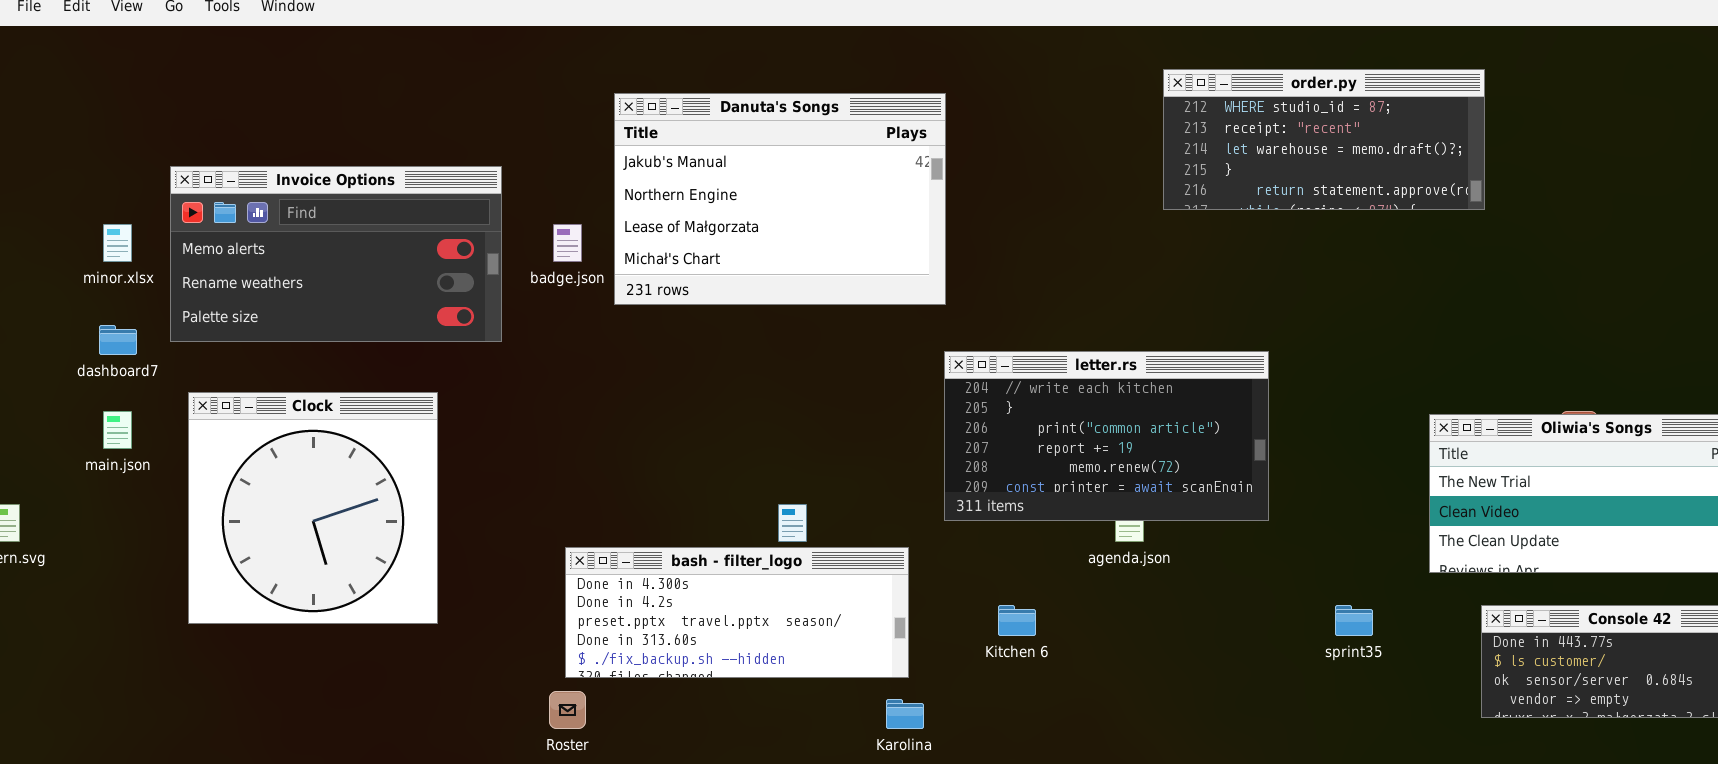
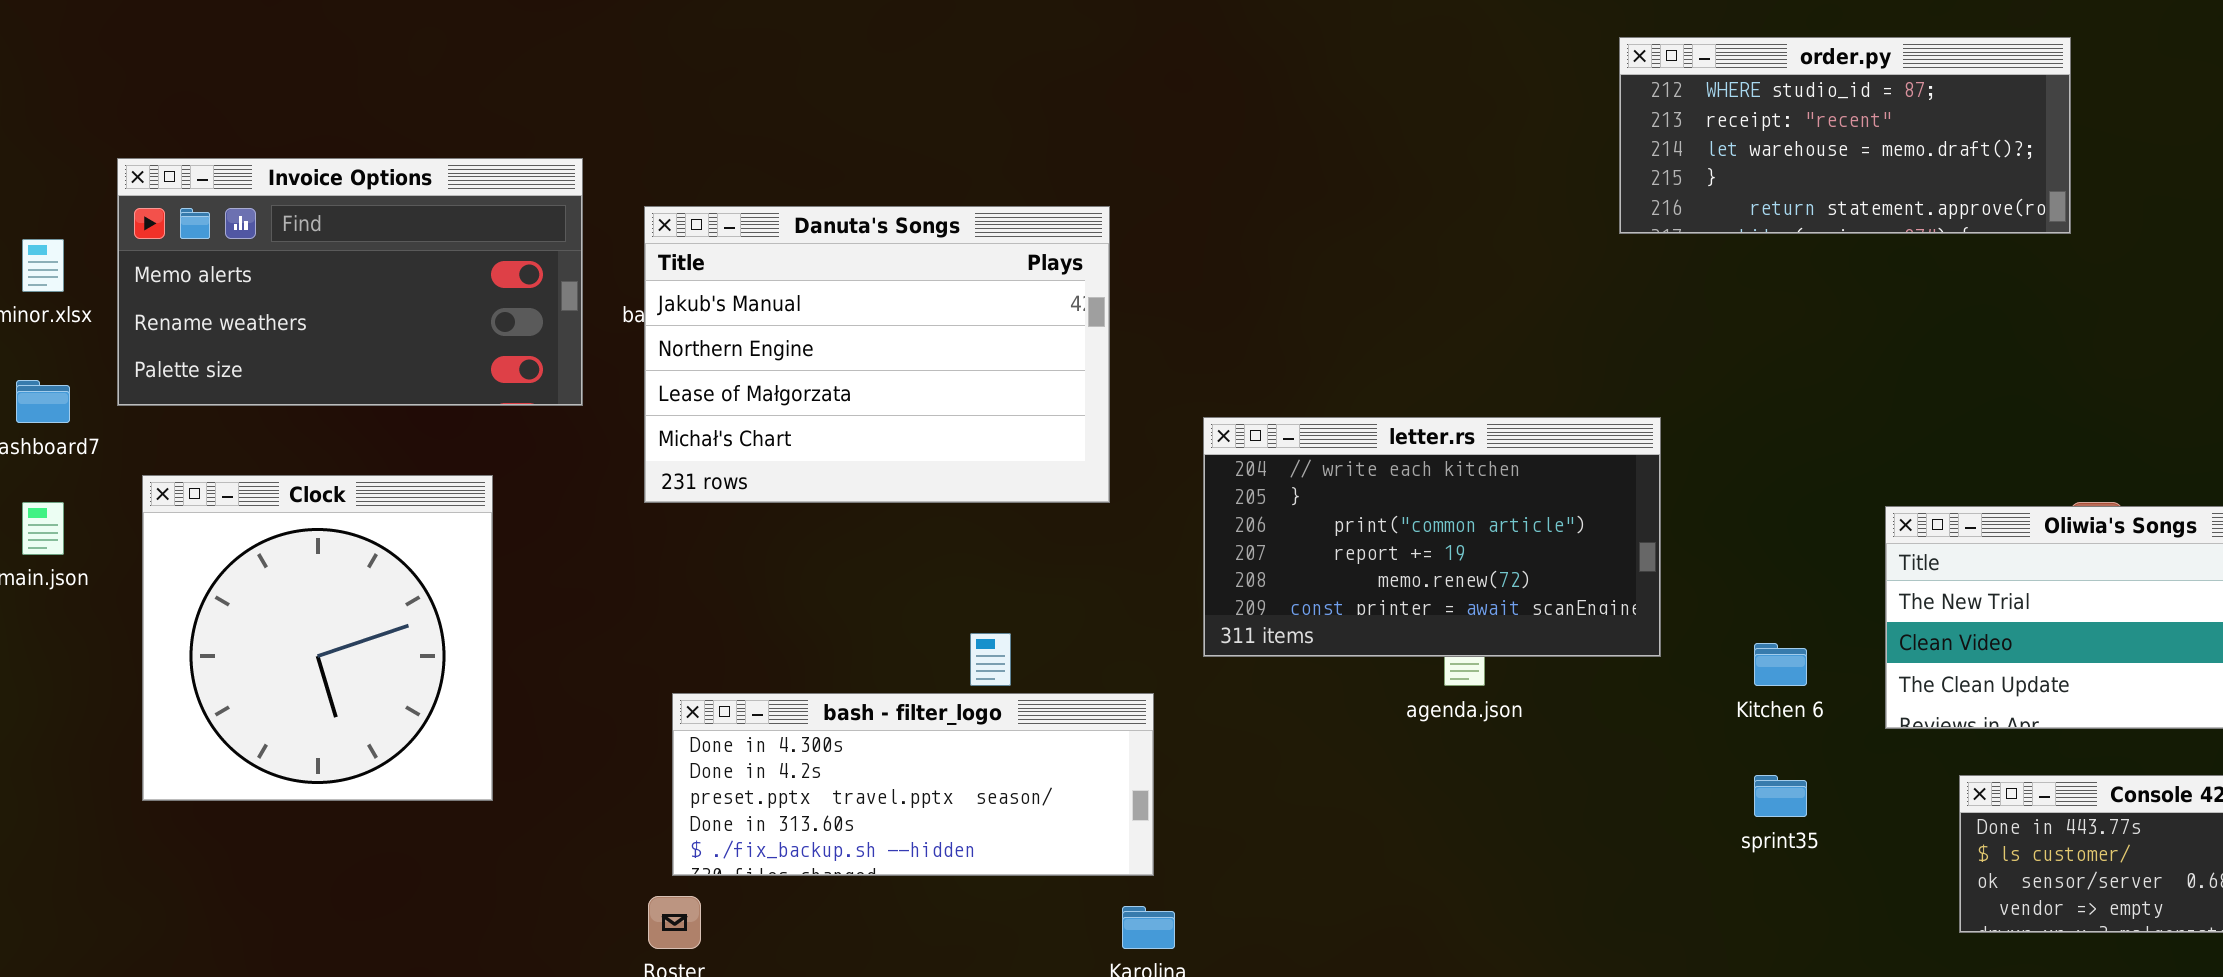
order.py: [1163,69,1485,210] -> [1619,37,2071,234], moved
Danuta's Songs: [614,93,946,305] -> [644,206,1110,503], moved
Kitchen 6: [998,605,1036,636] -> [1754,643,1807,686], moved

